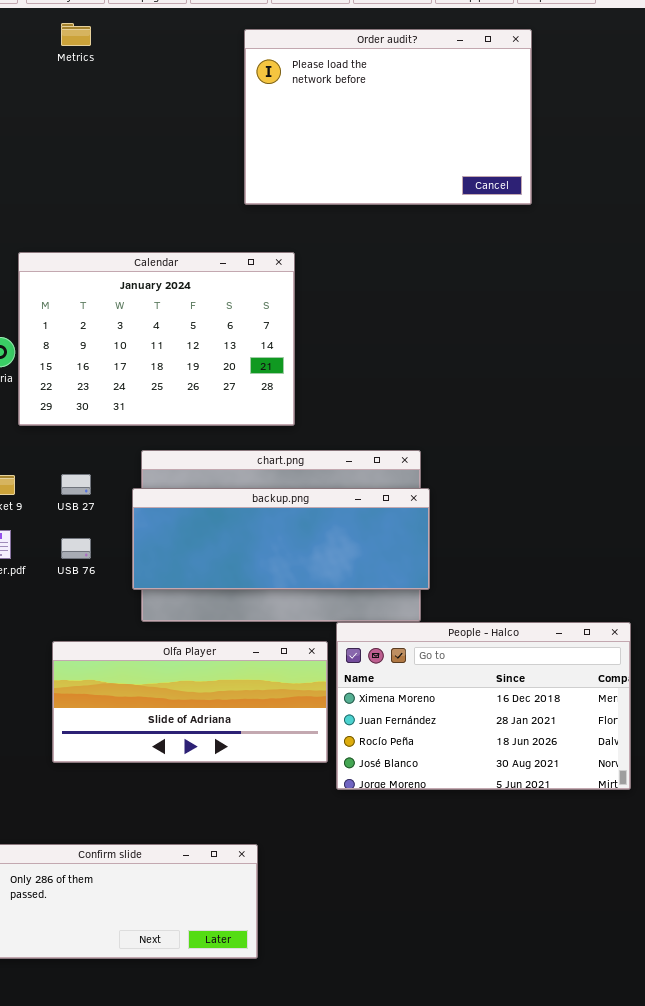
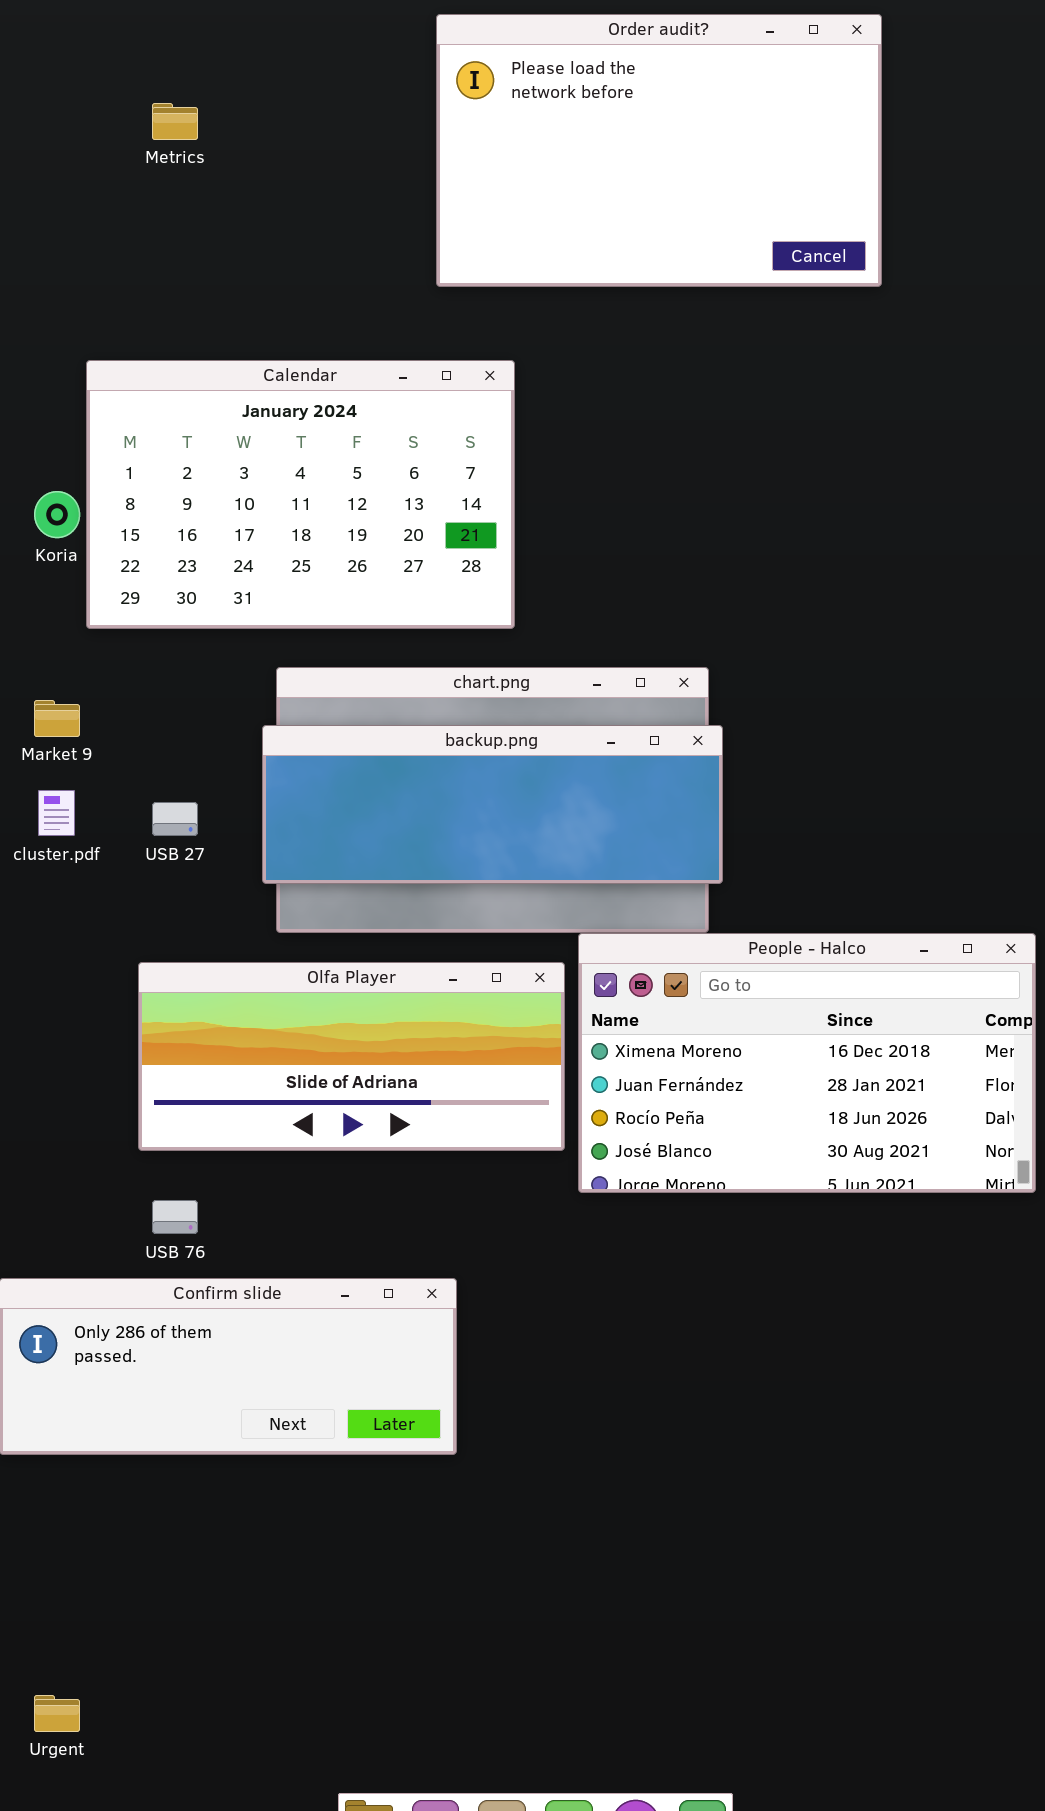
Metrics: [61,23,91,46] -> [152,103,198,140], moved
USB 27: [61,474,91,495] -> [152,802,198,836], moved
USB 76: [61,538,91,559] -> [152,1200,198,1234], moved

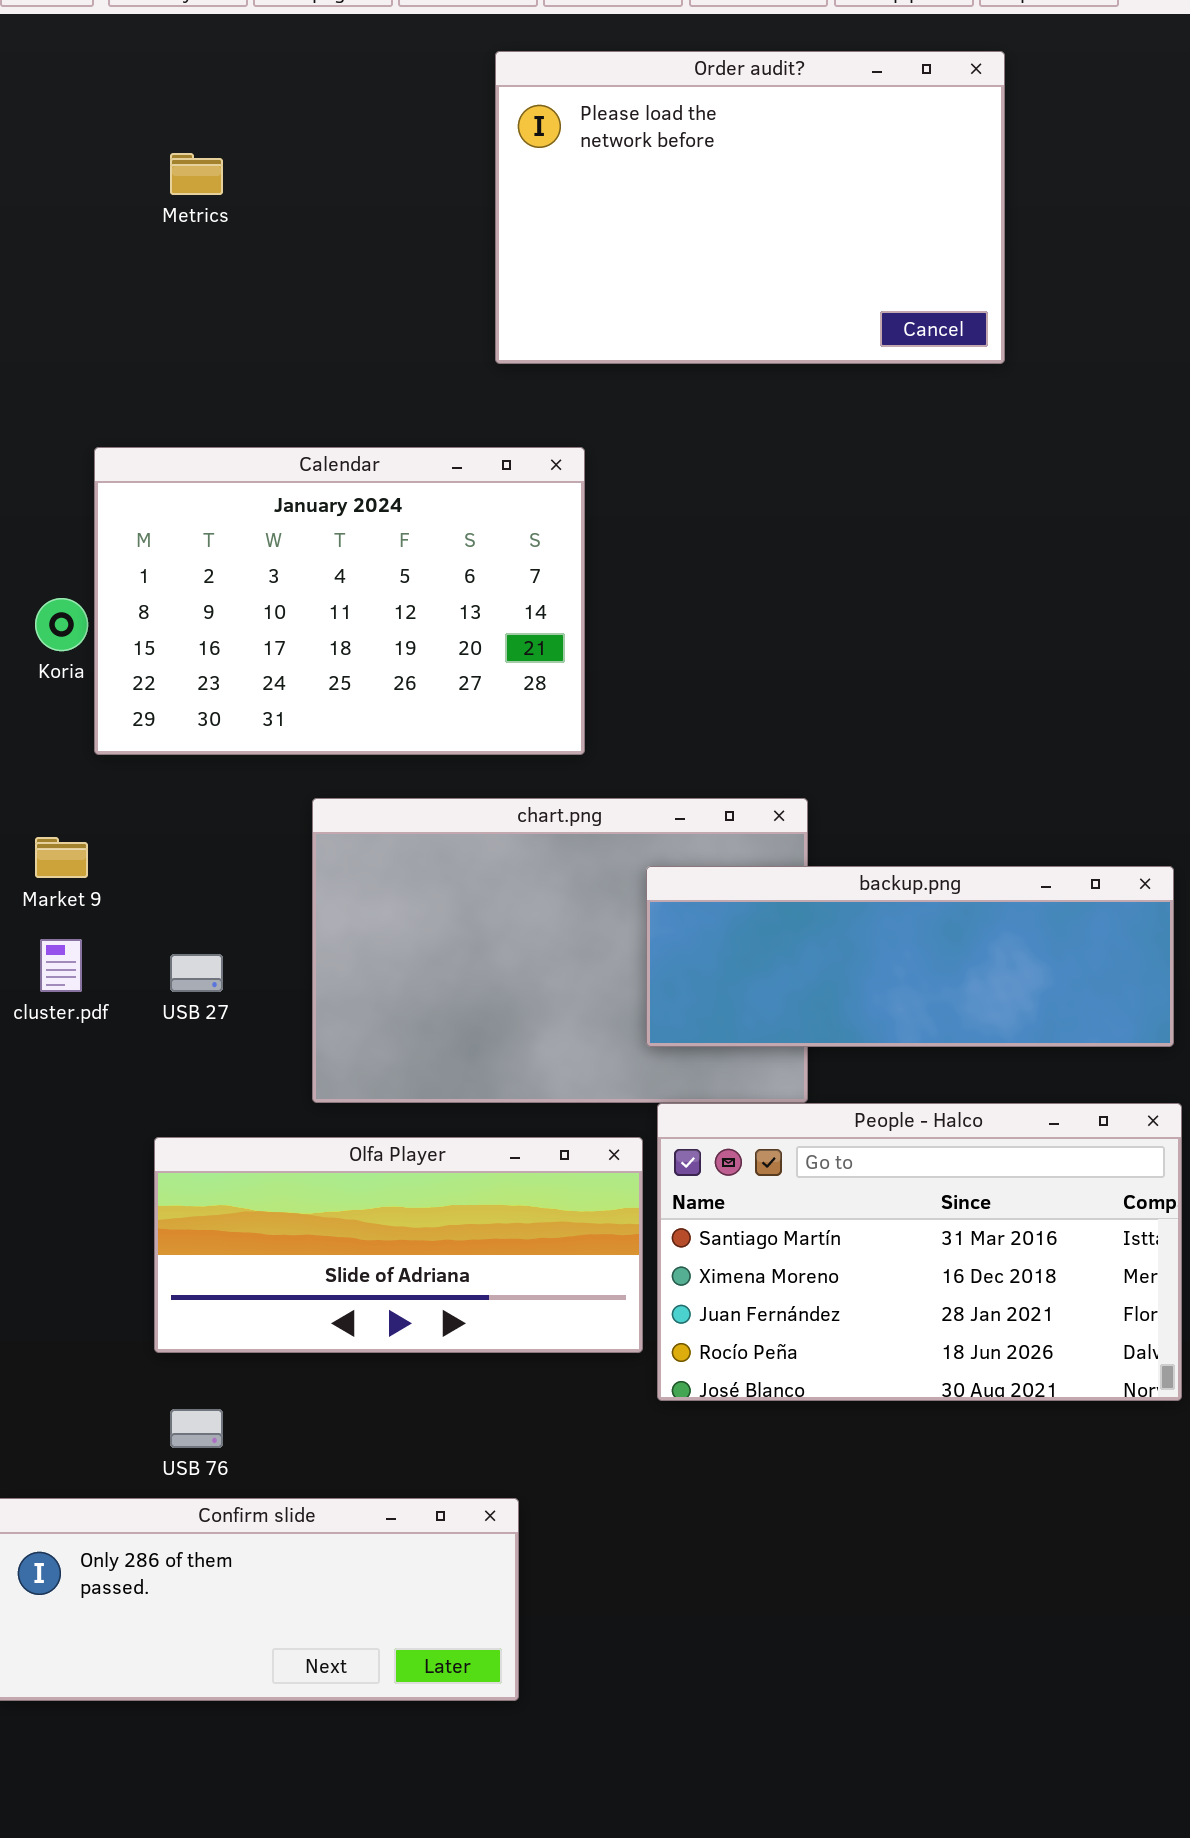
backup.png: [262,725,723,884] -> [646,866,1174,1047], moved
People - Halco: [578,933,1036,1193] -> [657,1103,1182,1401], scrolled up 1 row

